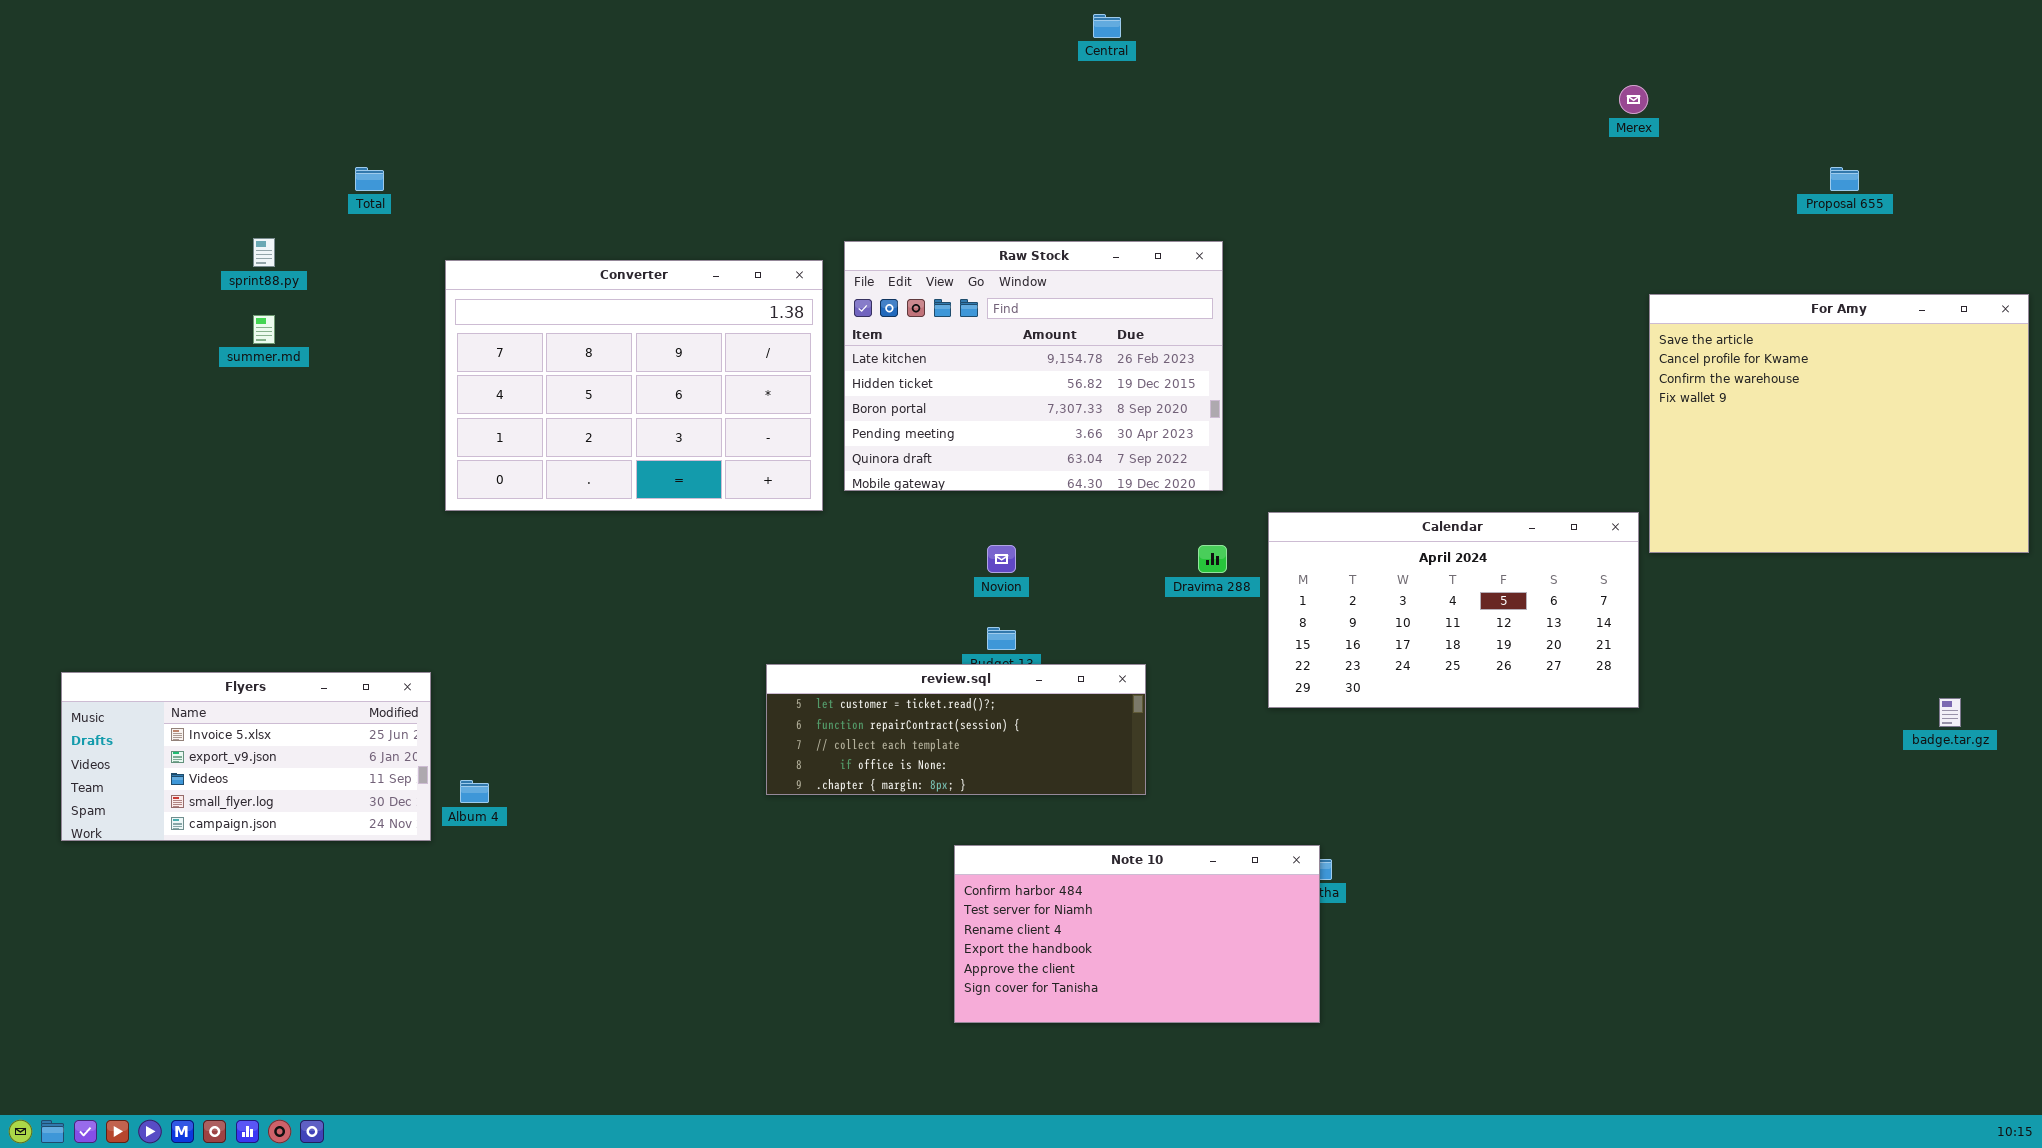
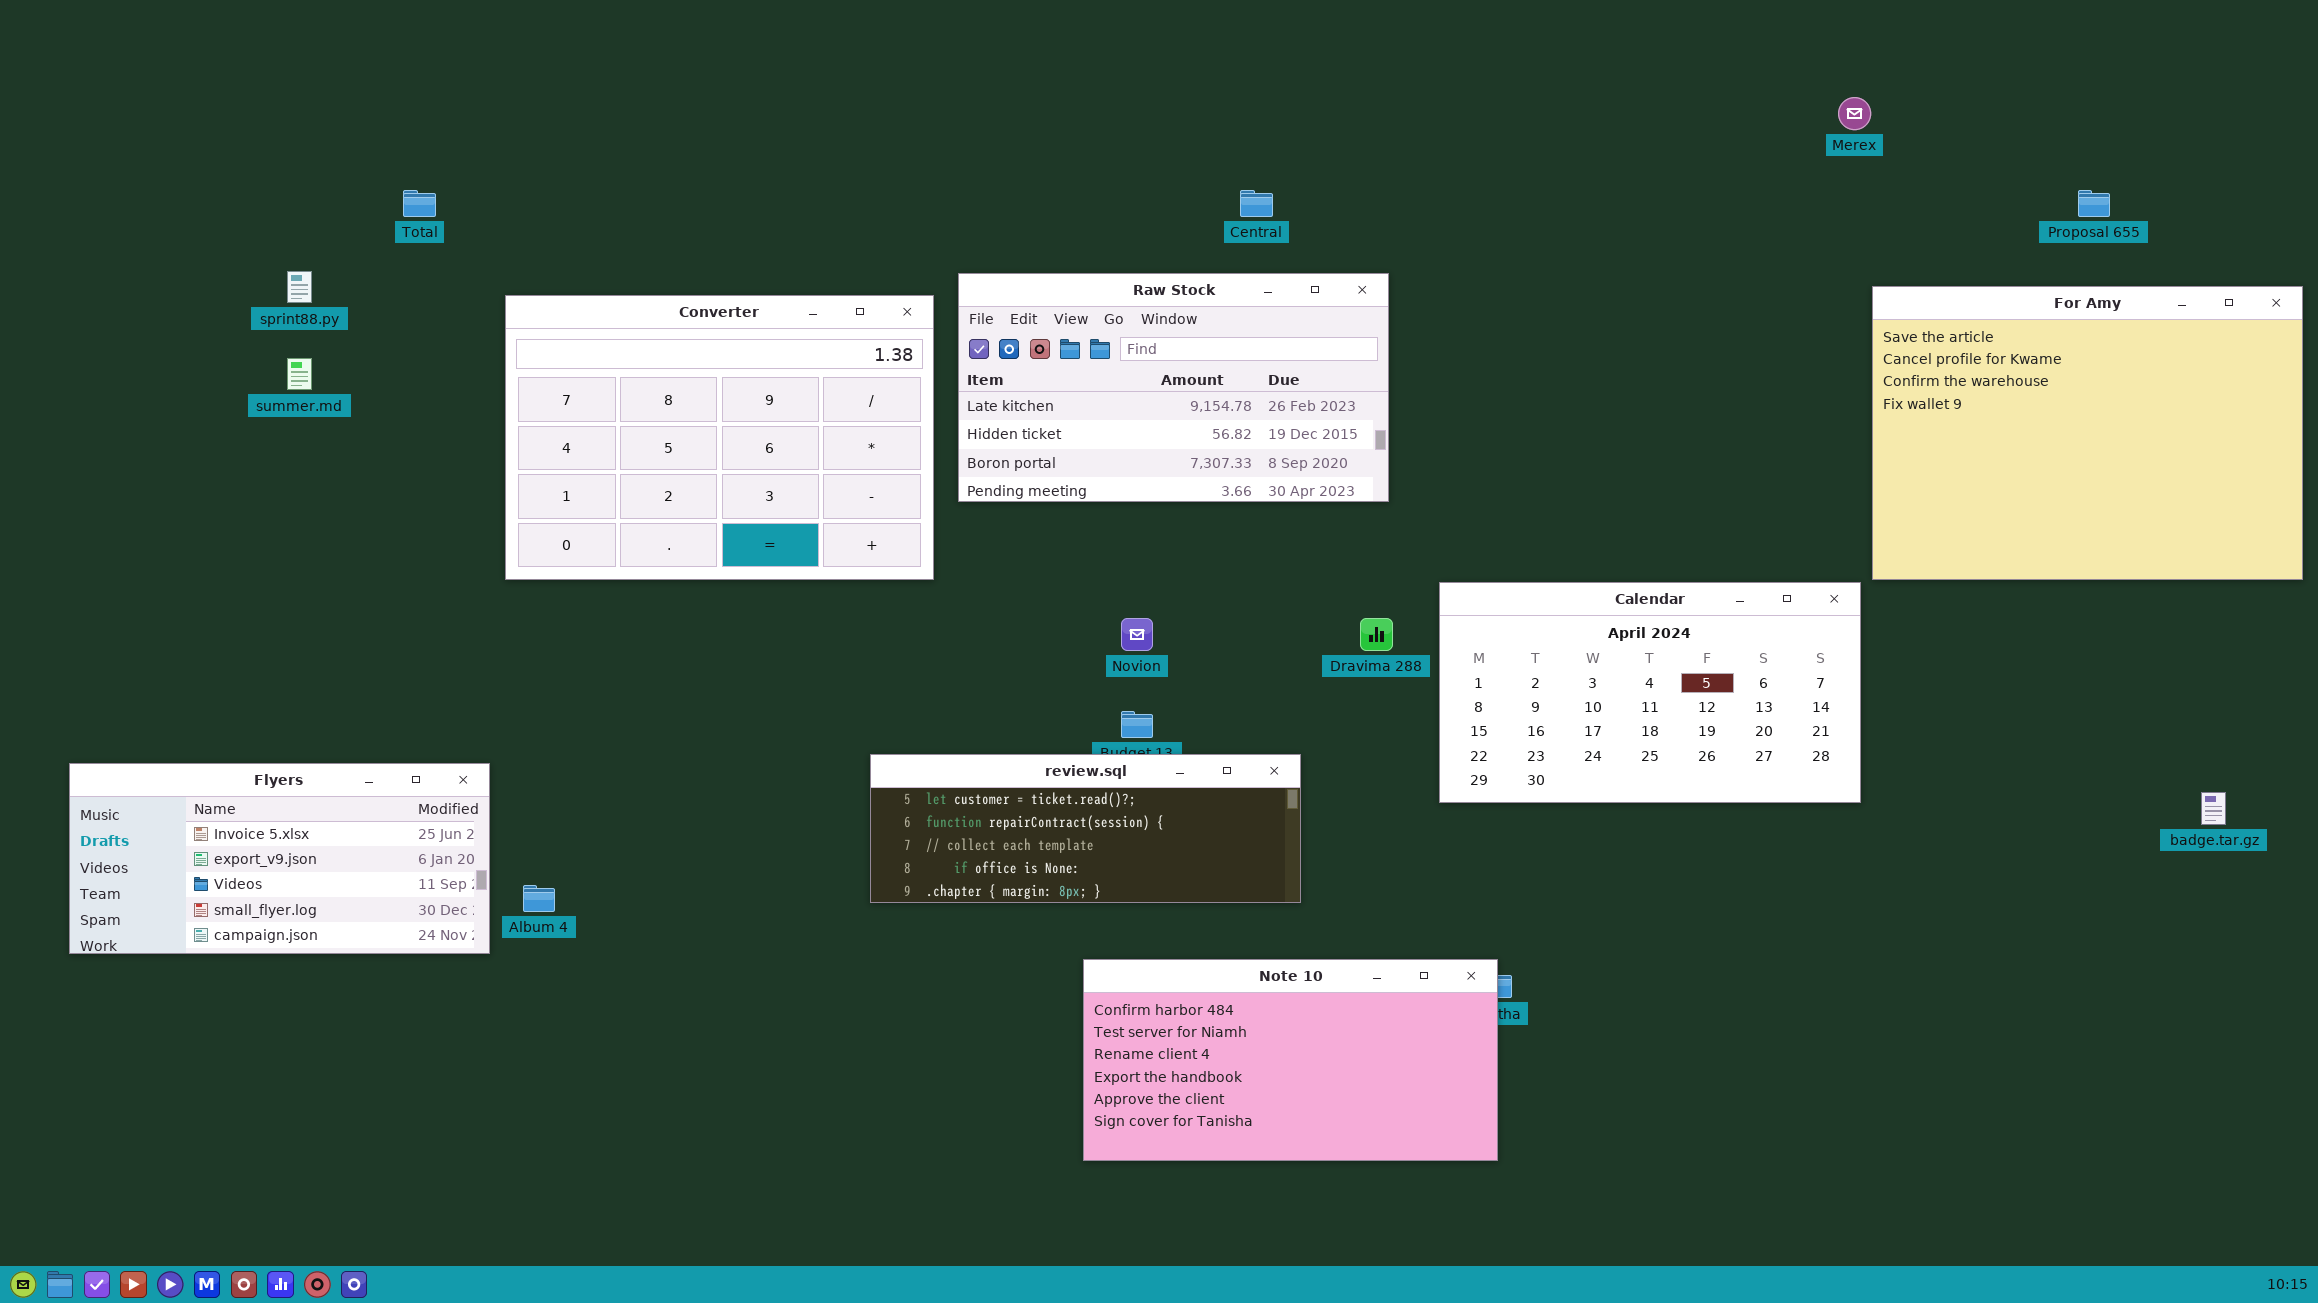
Central: [1093,14,1121,38] -> [1240,190,1273,217], moved
Raw Stock: [844,241,1223,491] -> [958,273,1389,502], resized
For Amy: [1649,294,2029,553] -> [1872,286,2303,580], moved

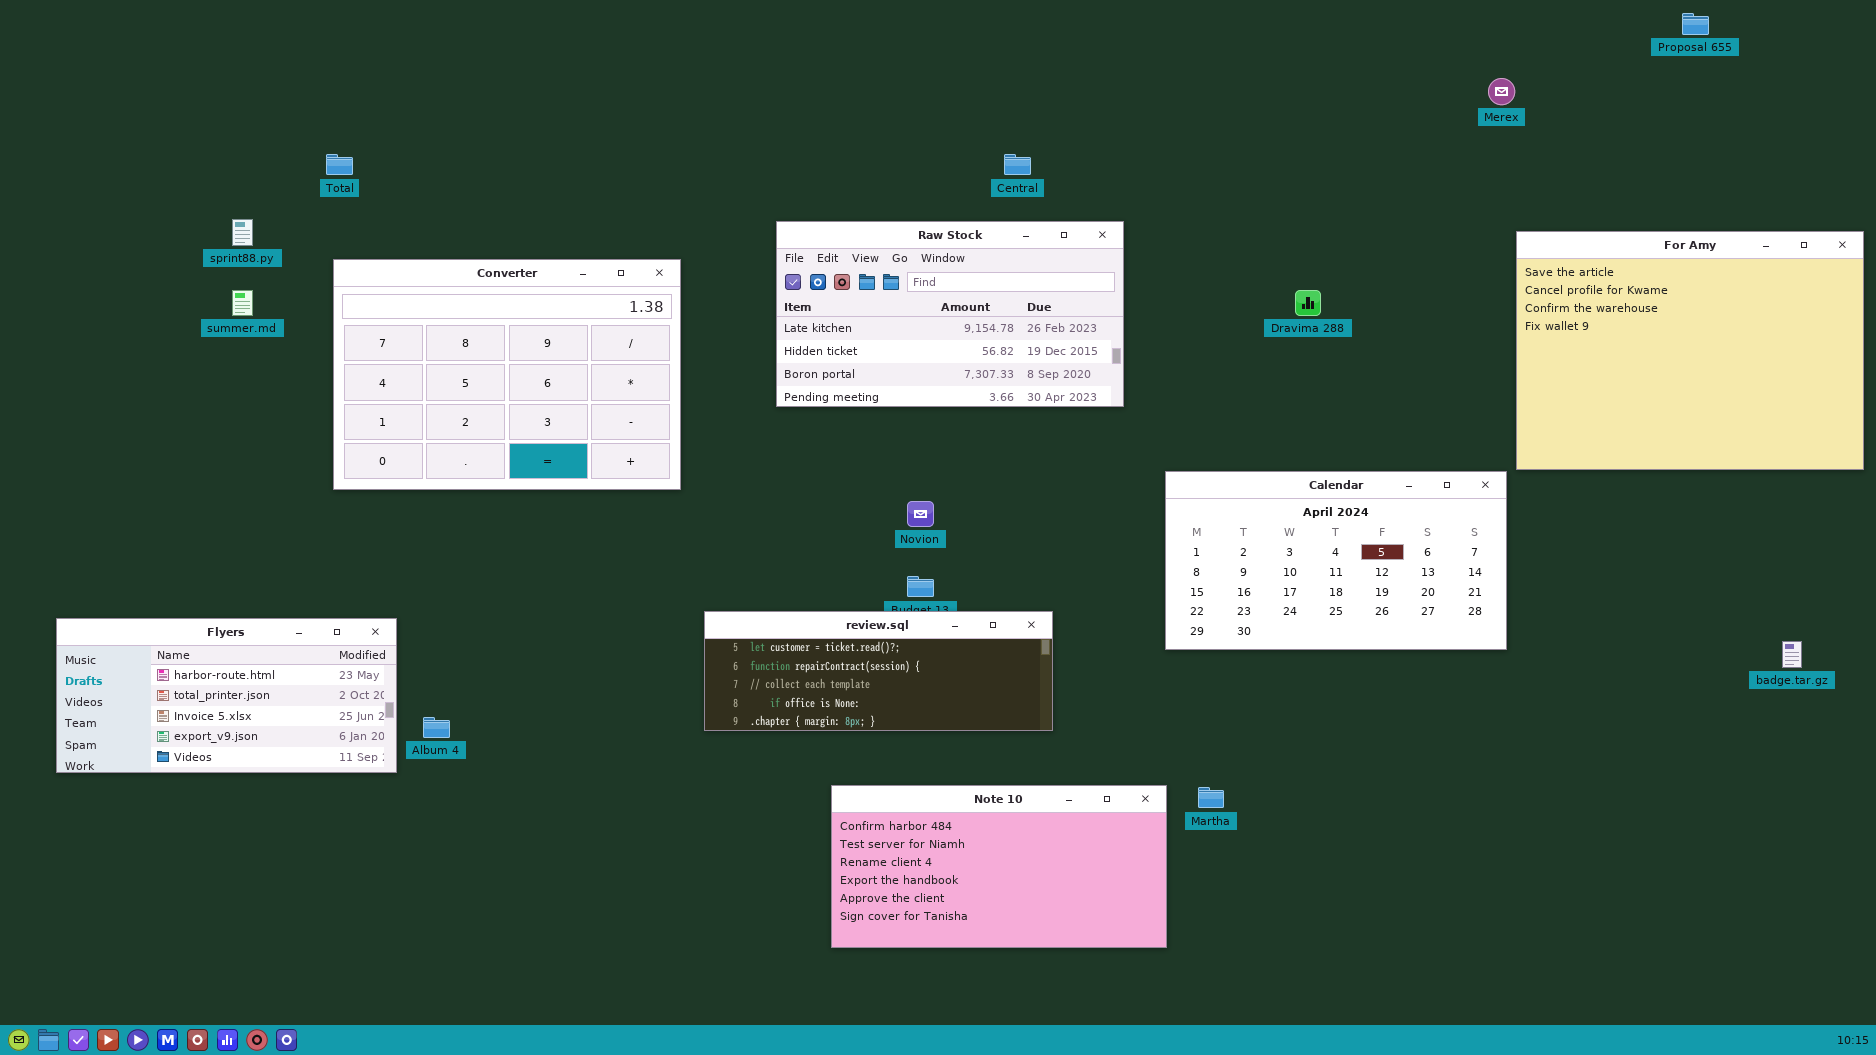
Proposal 655: [2078,190,2110,217] -> [1682,13,1709,35], moved
Converter: [505,295,934,580] -> [333,259,681,490], moved
Dravima 288: [1360,618,1393,651] -> [1295,290,1321,316], moved
Flyers: [69,763,490,954] -> [56,618,397,773], scrolled up 2 rows
Note 10: [1083,959,1498,1161] -> [831,785,1167,948], moved

